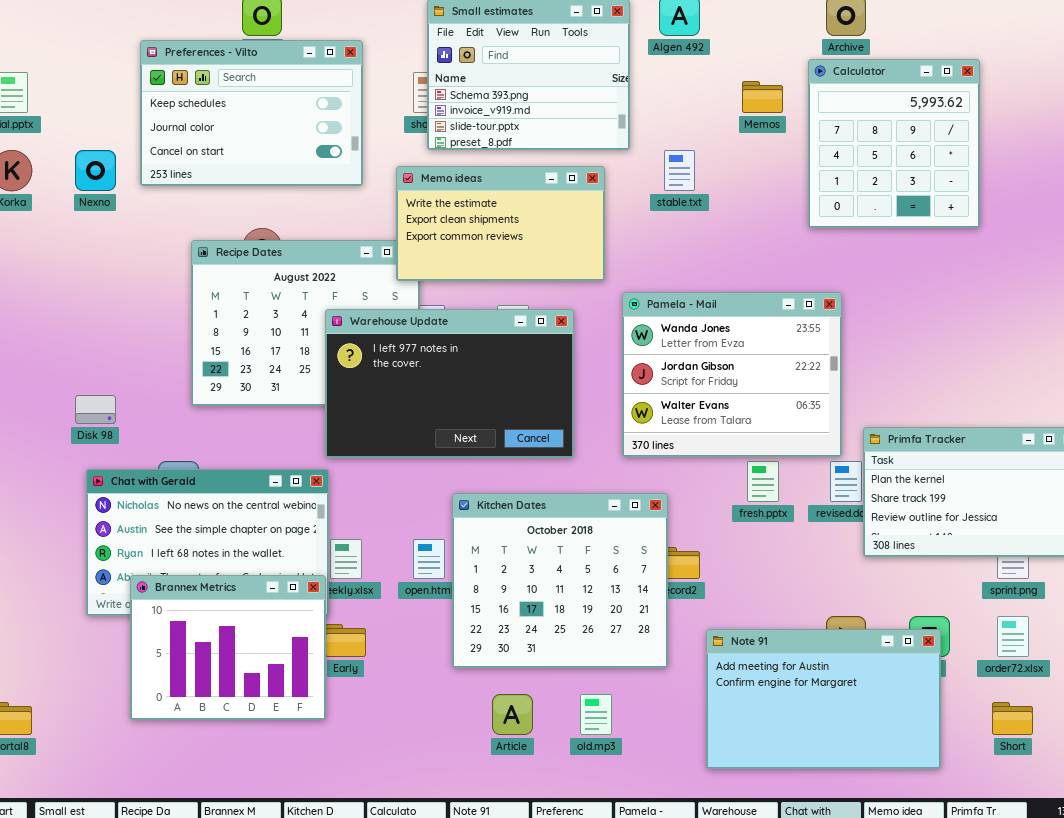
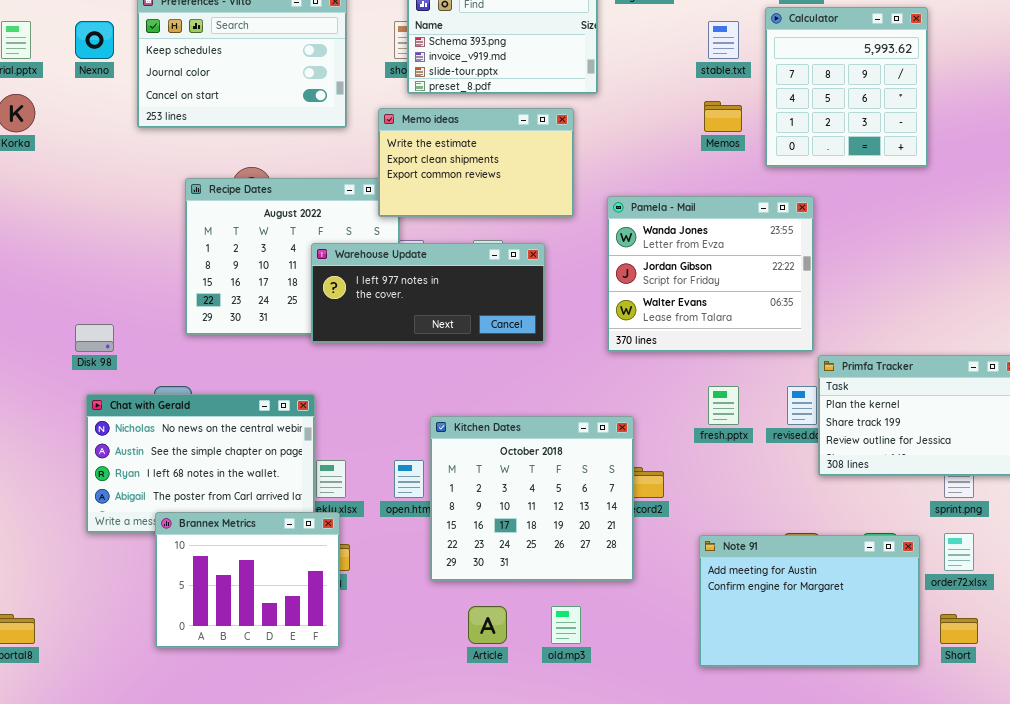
Memos: [742,81,783,113] -> [704,101,742,132], moved
Nexno: [75,150,116,191] -> [75,21,114,59], moved
stable.txt: [664,150,695,191] -> [708,21,739,59], moved
Pamela - Mail: [622,292,842,457] -> [607,196,814,352], moved
Warehouse Update: [325,309,574,458] -> [311,243,545,343], resized
Brannex Metrics: [130,575,326,720] -> [155,512,340,648], moved
Note 91: [706,629,941,769] -> [699,535,920,667], moved

